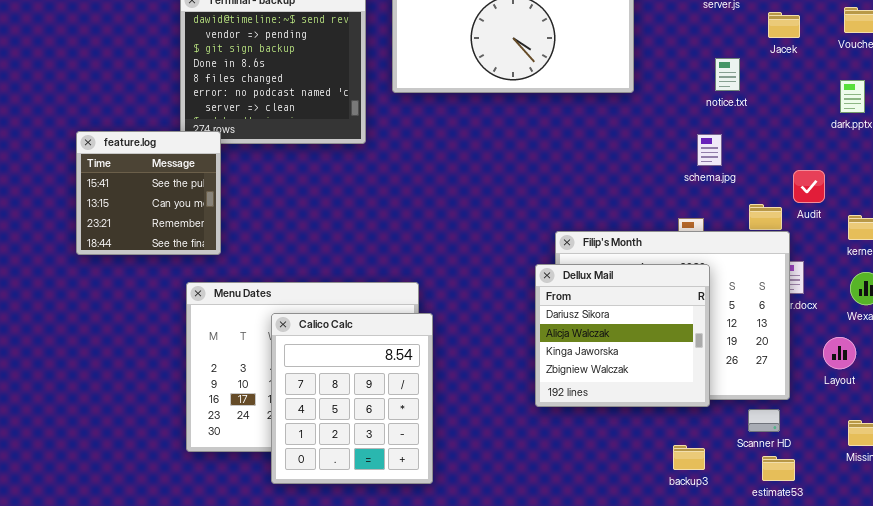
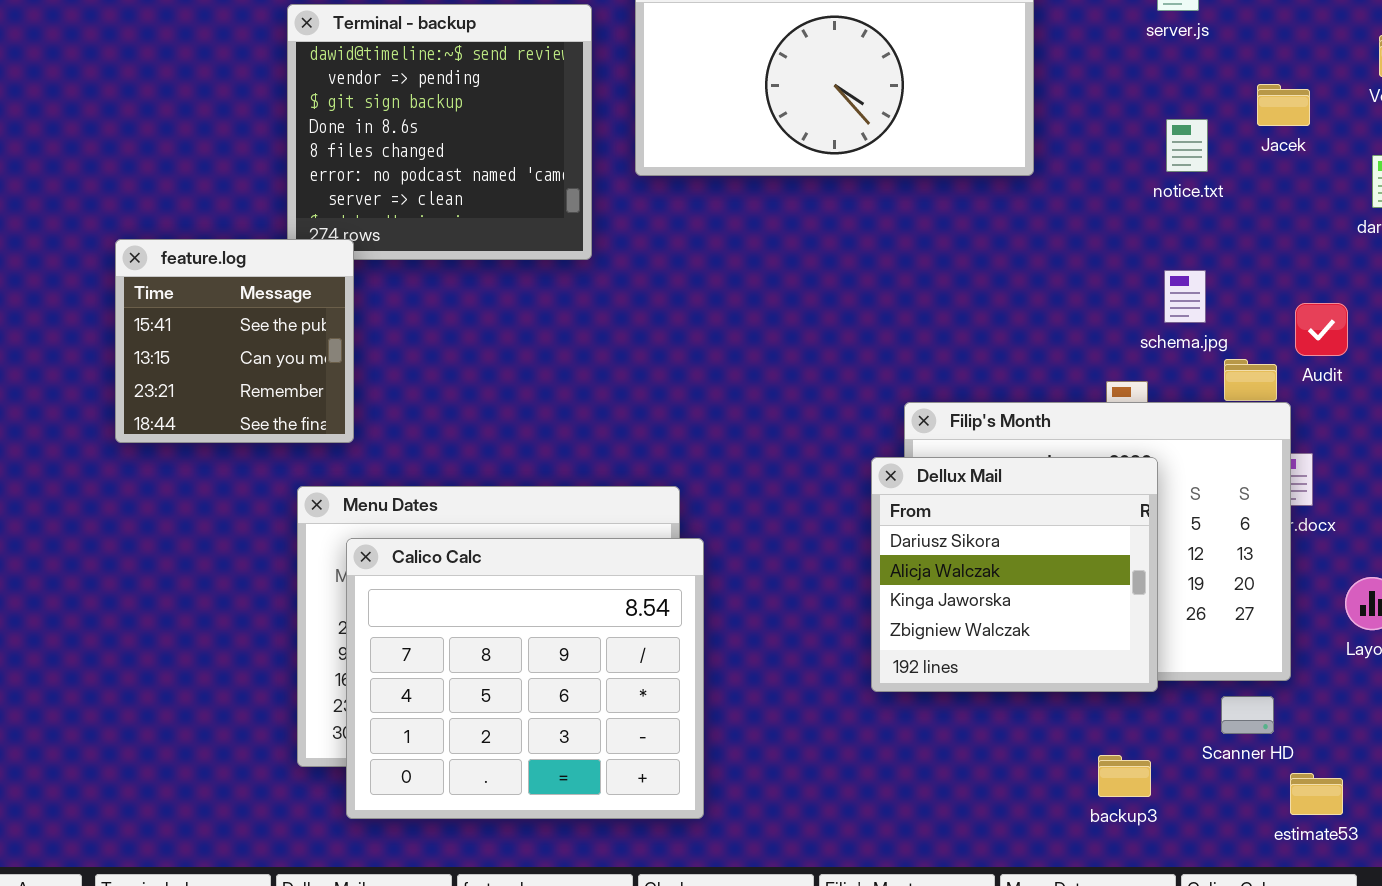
Jacek: [768,12,800,38] -> [1257,84,1310,126], moved
schema.jpg: [697,134,722,166] -> [1164,270,1206,323], moved
Calico Calc: [271,313,433,484] -> [346,538,704,819], resized
estimate53: [762,456,795,481] -> [1290,773,1343,815], moved

